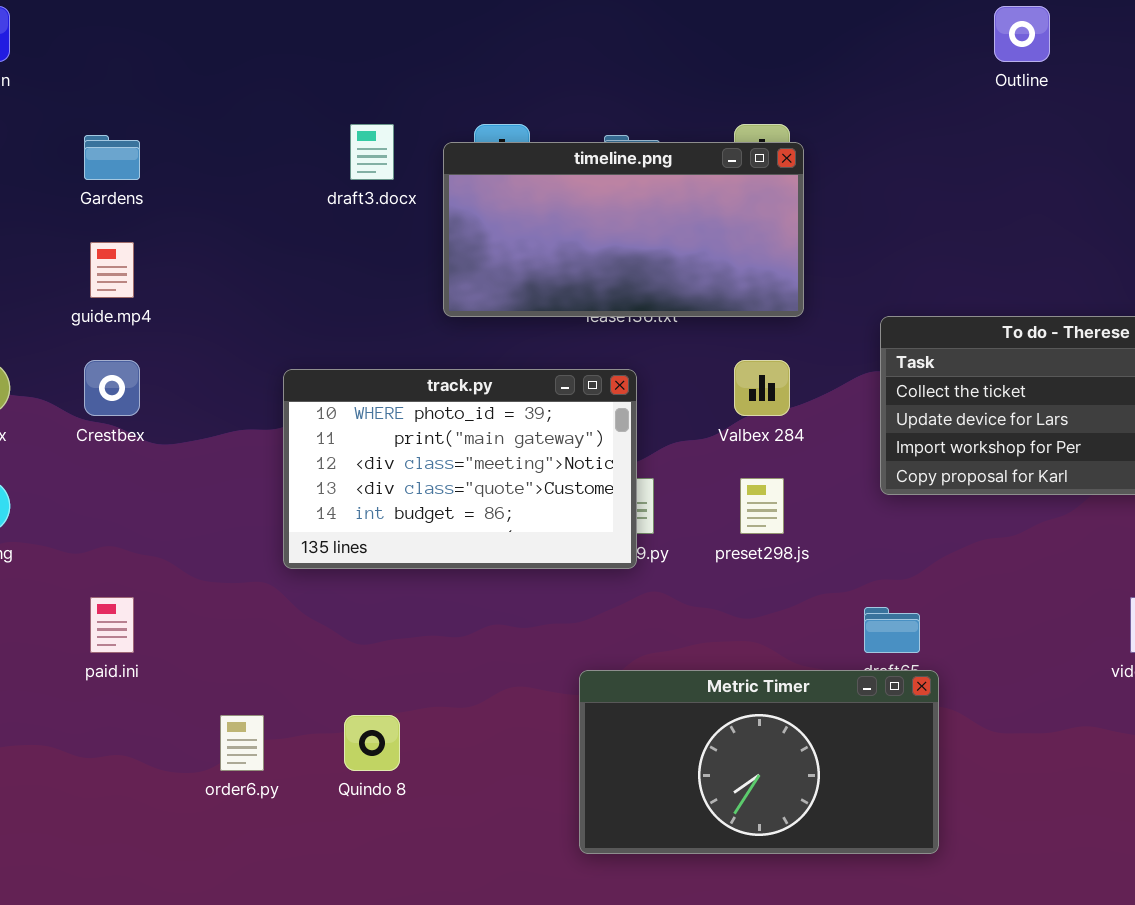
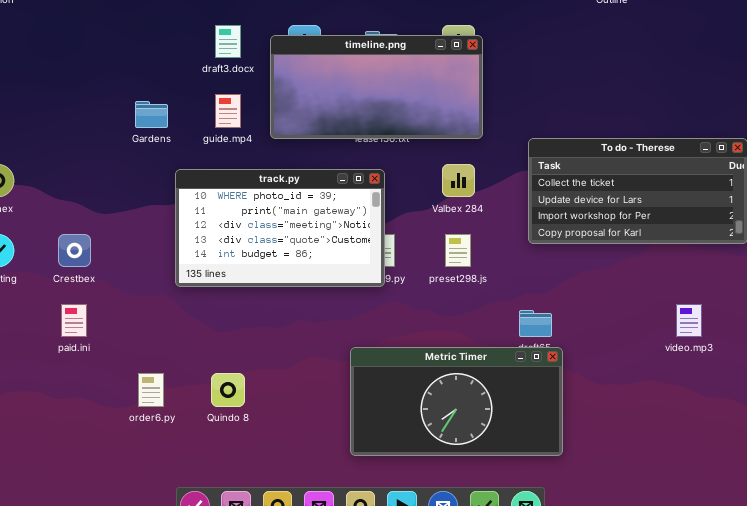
Gardens: [84,135,140,180] -> [135,101,168,128], moved
guide.mp4: [90,242,134,298] -> [215,94,241,128], moved
Crestbex: [84,360,140,416] -> [58,234,91,267], moved

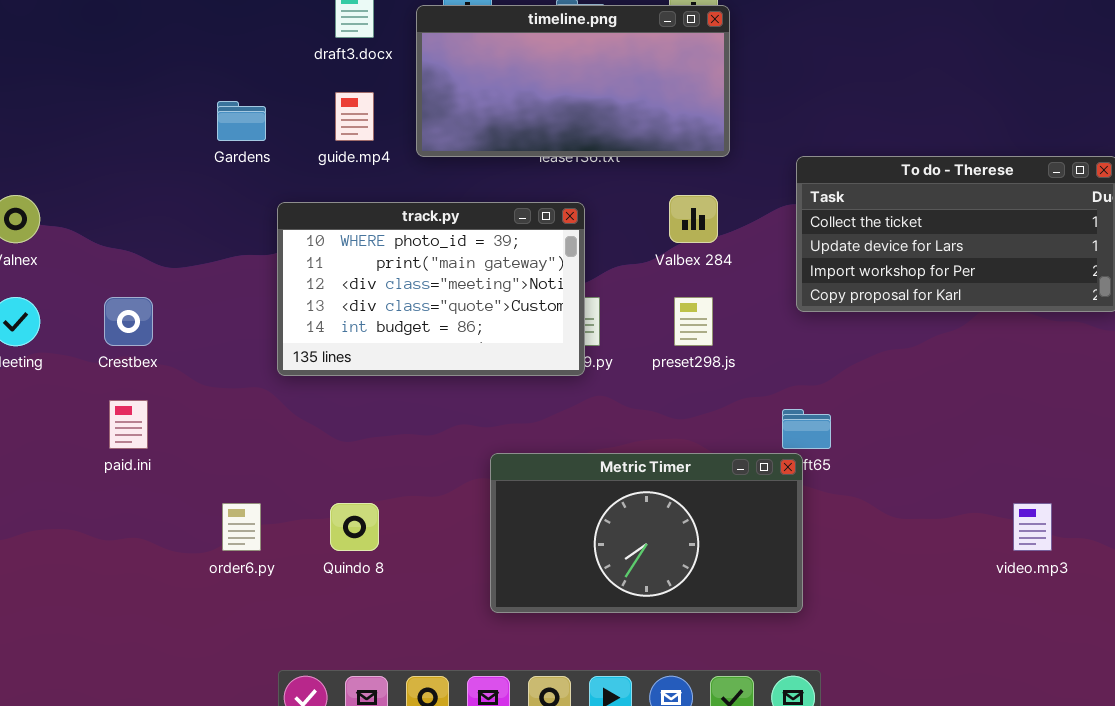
video.mp3: [676,304,702,337] -> [1013,503,1052,551], moved
Metric Timer: [350,347,563,456] -> [490,453,803,613], moved

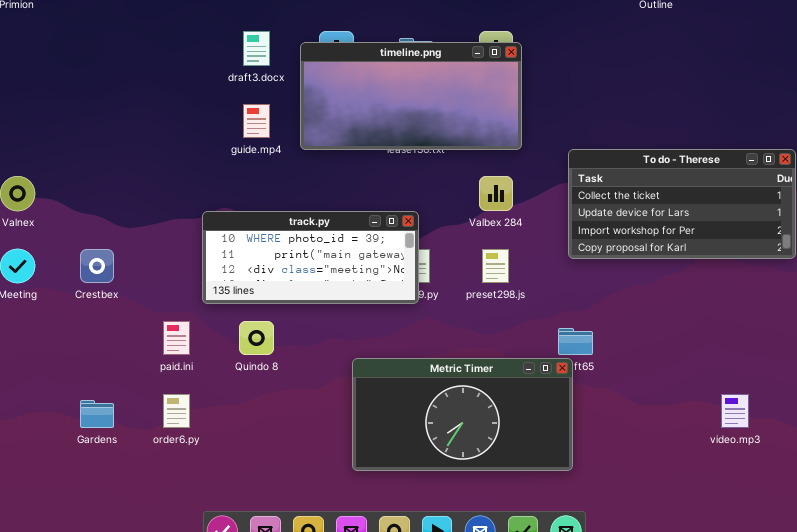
Gardens: [217,101,266,141] -> [80,400,114,428], moved
track.py: [277,202,585,376] -> [202,211,419,304], resized
paid.ini: [109,400,148,449] -> [163,321,190,355], moved
Quindo 8: [330,503,379,551] -> [239,321,274,355], moved

